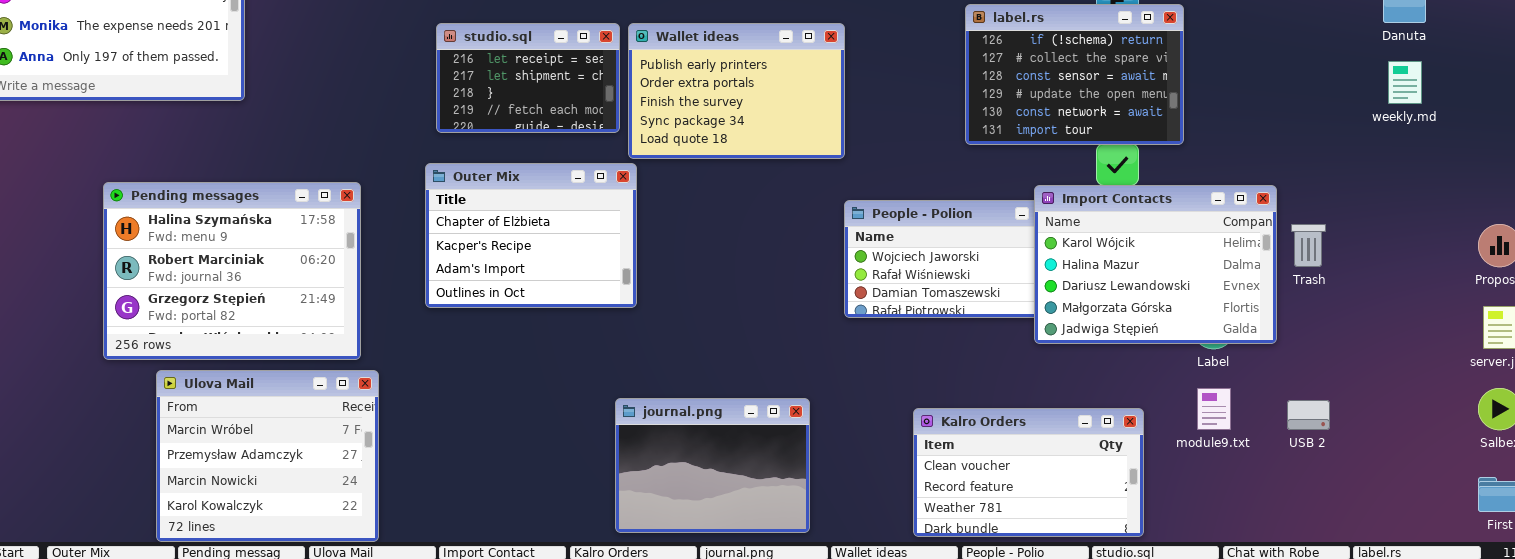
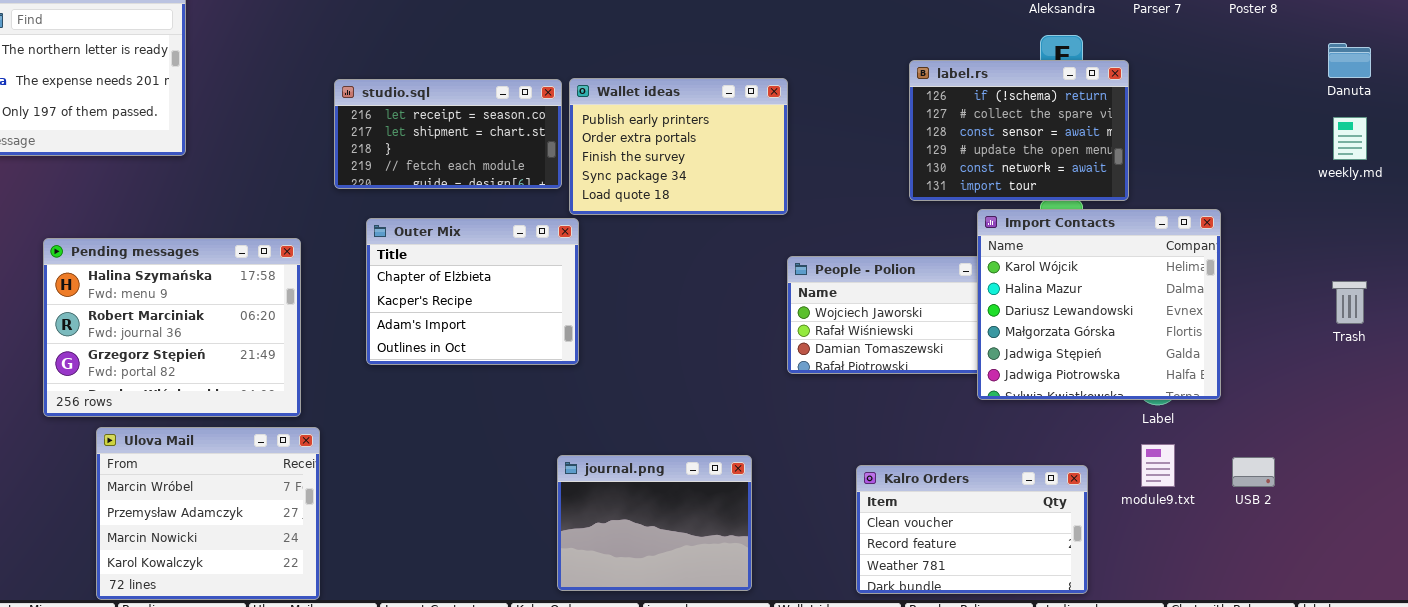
studio.sql: [436,23,620,133] -> [334,79,562,189], resized
Import Contacts: [1034,185,1277,344] -> [977,209,1221,400], resized
Trash: [1291,224,1326,267] -> [1332,281,1367,324], moved

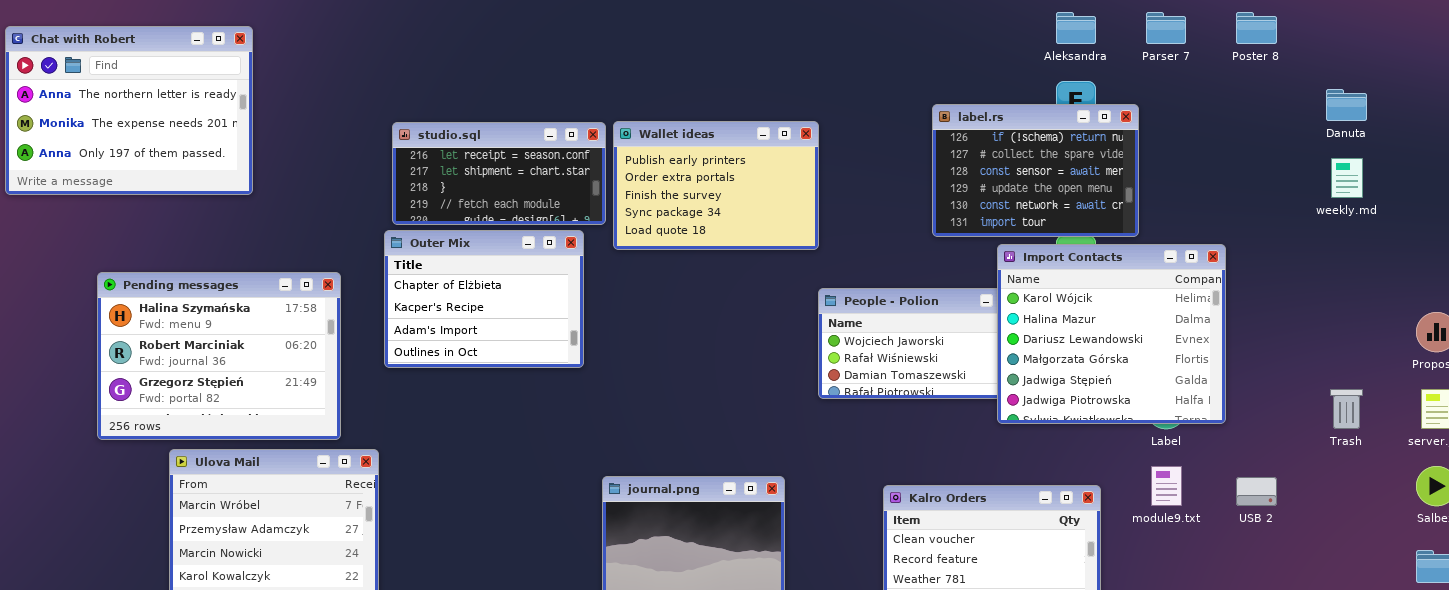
Outer Mix: [366,218,579,365] -> [384,230,584,368], moved
Pending messages: [43,238,301,417] -> [97,272,341,440], moved
Trash: [1332,281,1367,324] -> [1330,389,1363,429], moved

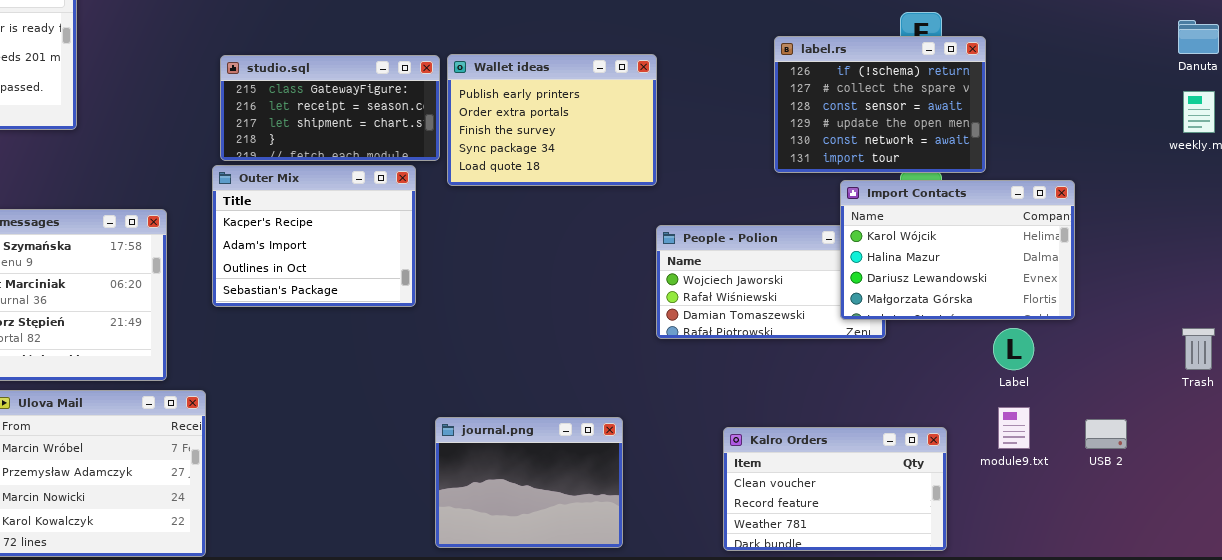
studio.sql: [392,122,606,225] -> [220,55,440,161], scrolled up 1 row
Outer Mix: [384,230,584,368] -> [212,165,416,307], scrolled down 1 row
Import Contacts: [997,244,1226,424] -> [840,180,1075,320], resized

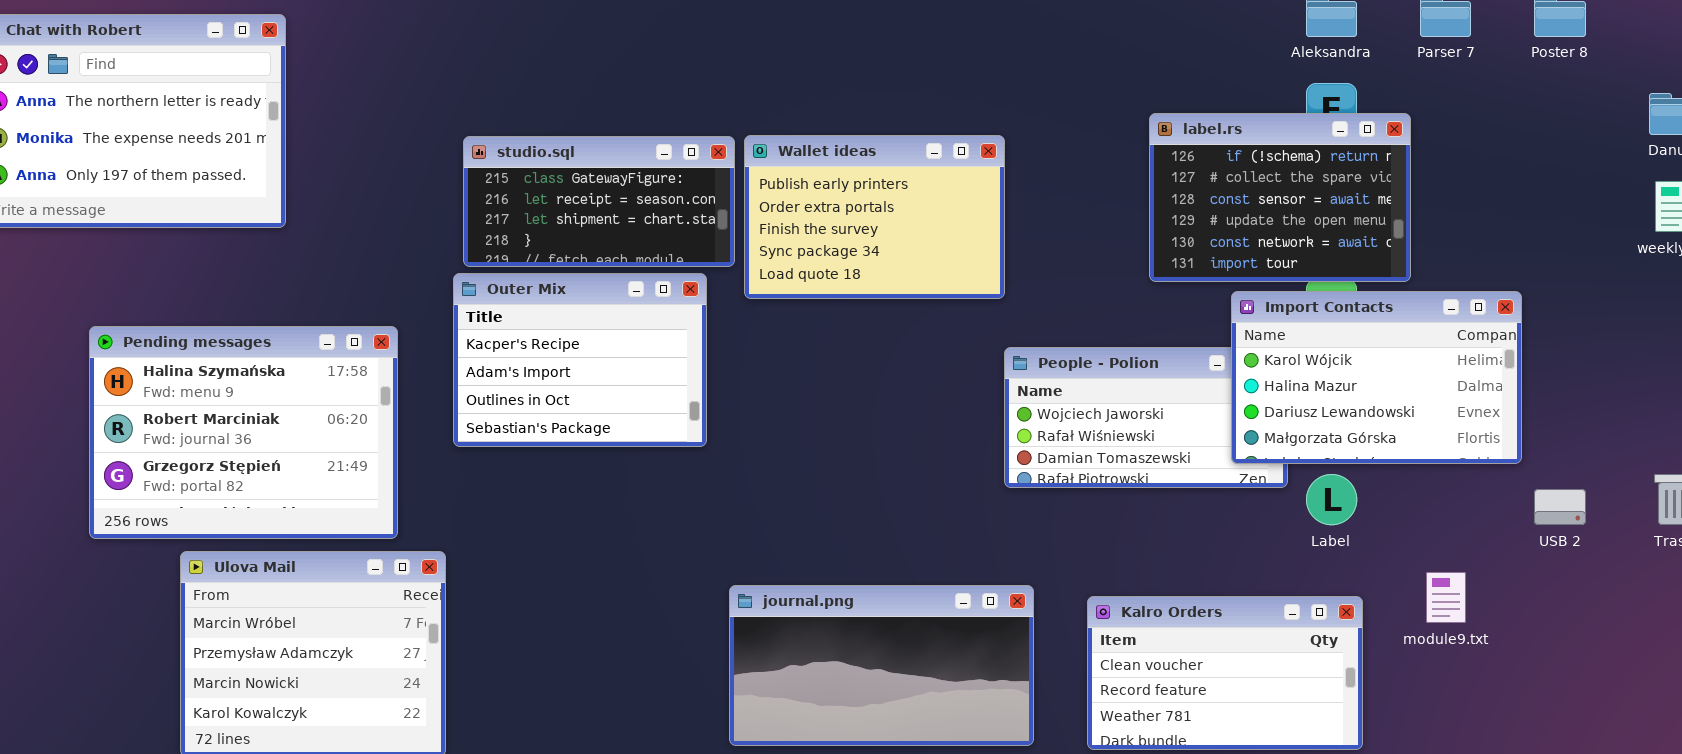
Label: [993,328,1034,370] -> [1306,474,1357,525], moved
journal.png: [435,417,623,548] -> [729,585,1034,746], resized
USB 2: [1085,419,1127,449] -> [1534,489,1586,525], moved

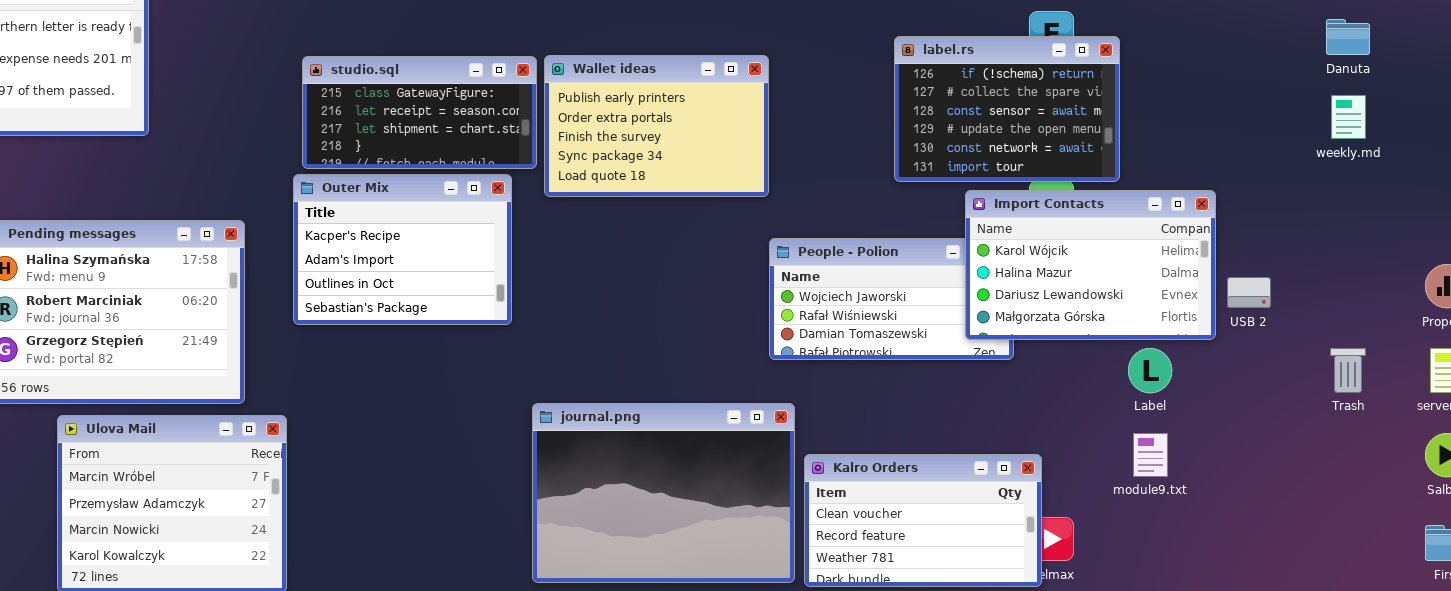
Label: [1306,474,1357,525] -> [1128,348,1172,393], moved
USB 2: [1534,489,1586,525] -> [1227,277,1271,308], moved
journal.png: [729,585,1034,746] -> [532,403,795,583], resized
Kalro Orders: [1087,596,1363,750] -> [804,454,1042,587], moved

